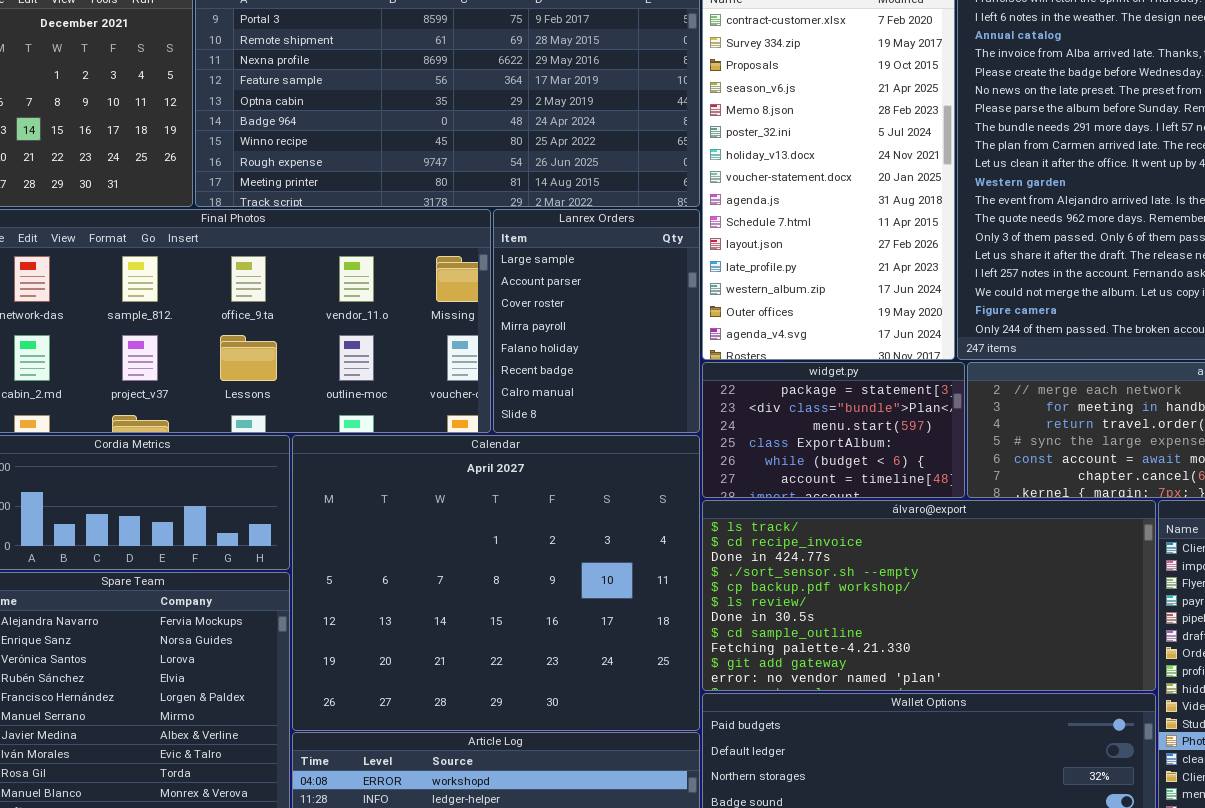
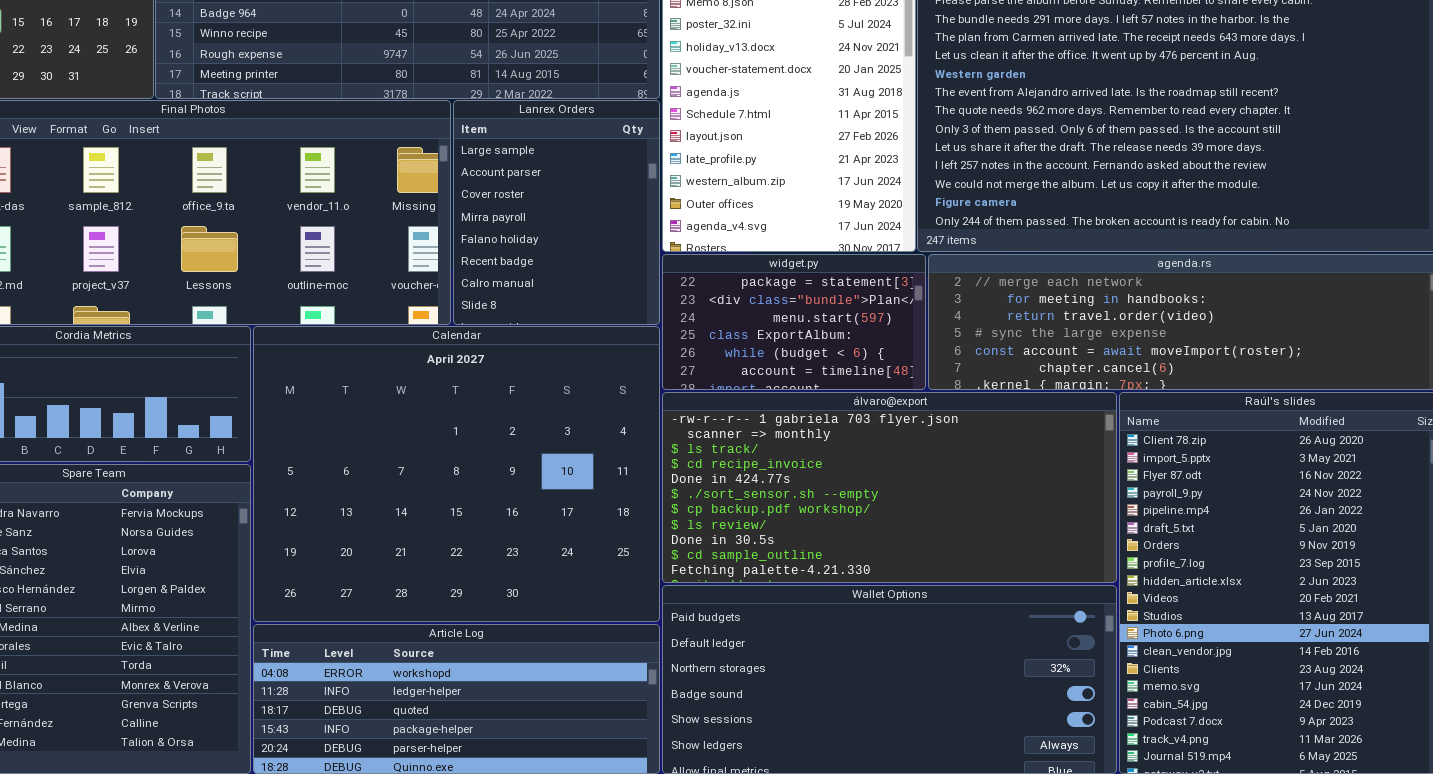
álvaro@export: [702,500,1156,691] -> [662,392,1117,583], scrolled up 2 rows

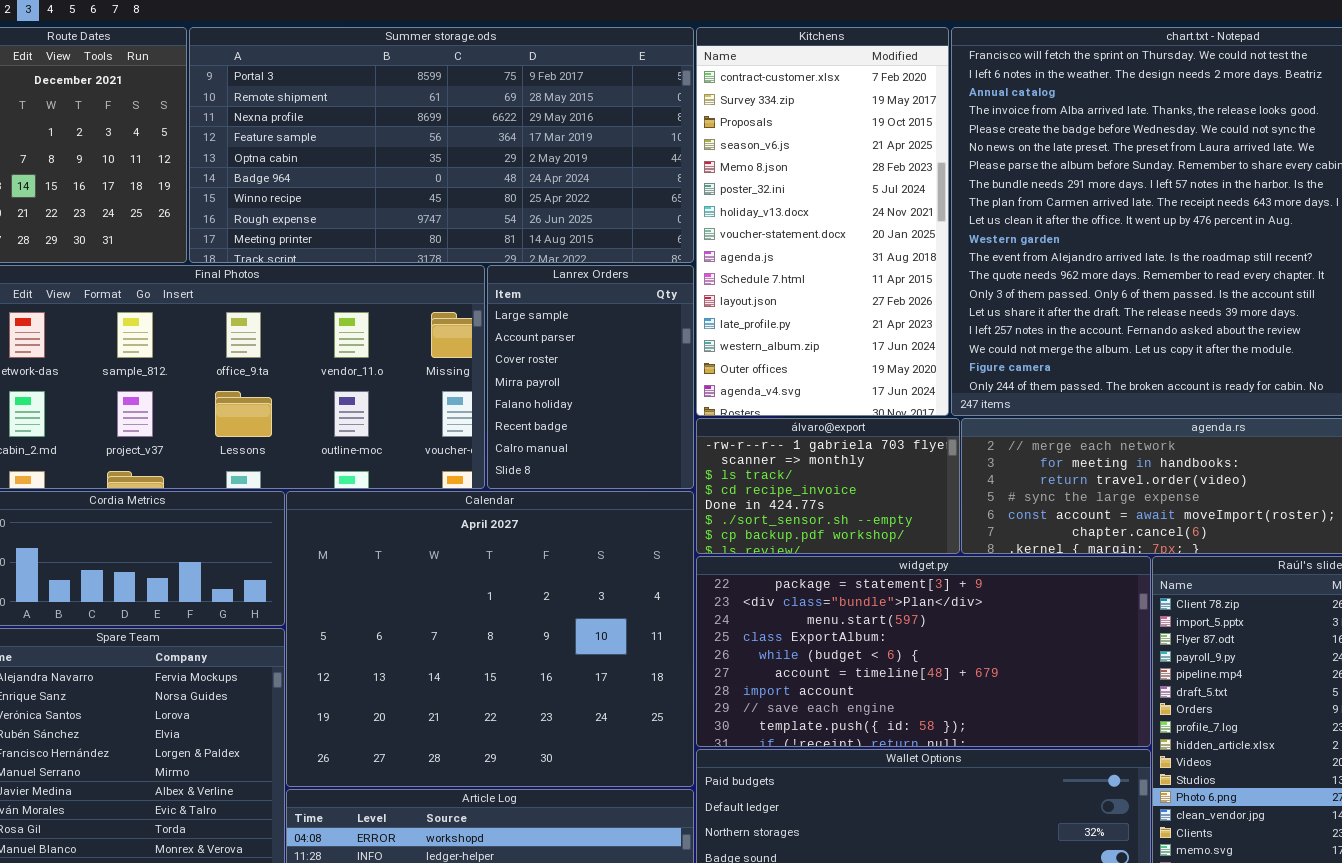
widget.py: [662,254,926,390] -> [696,556,1151,747], moved, resized
álvaro@export: [662,392,1117,583] -> [696,418,960,554], moved, resized

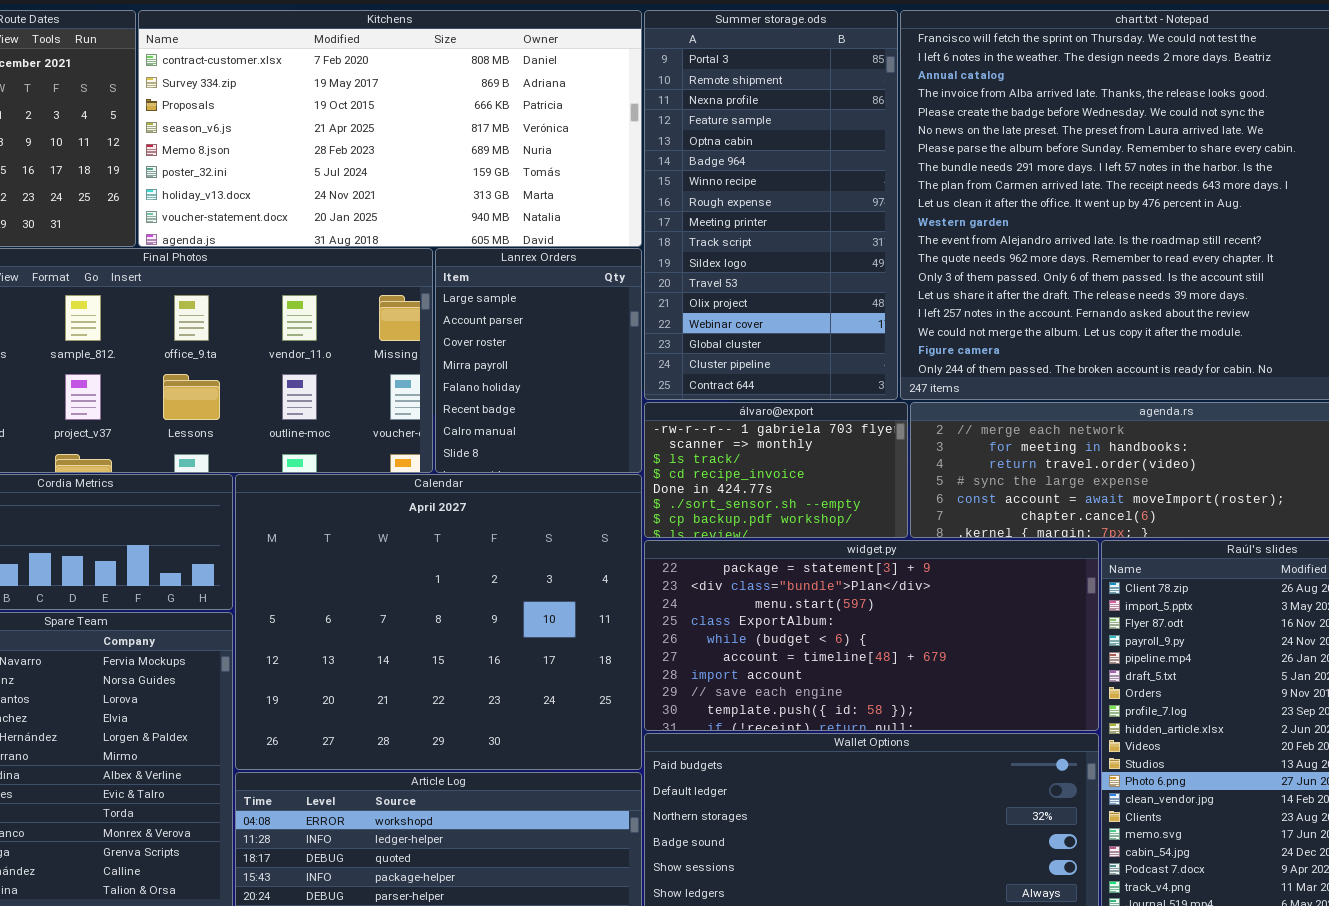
Summer storage.ods: [189,27,694,263] -> [644,10,898,400], moved, resized
Kitchens: [696,27,949,416] -> [138,10,642,247], moved, resized

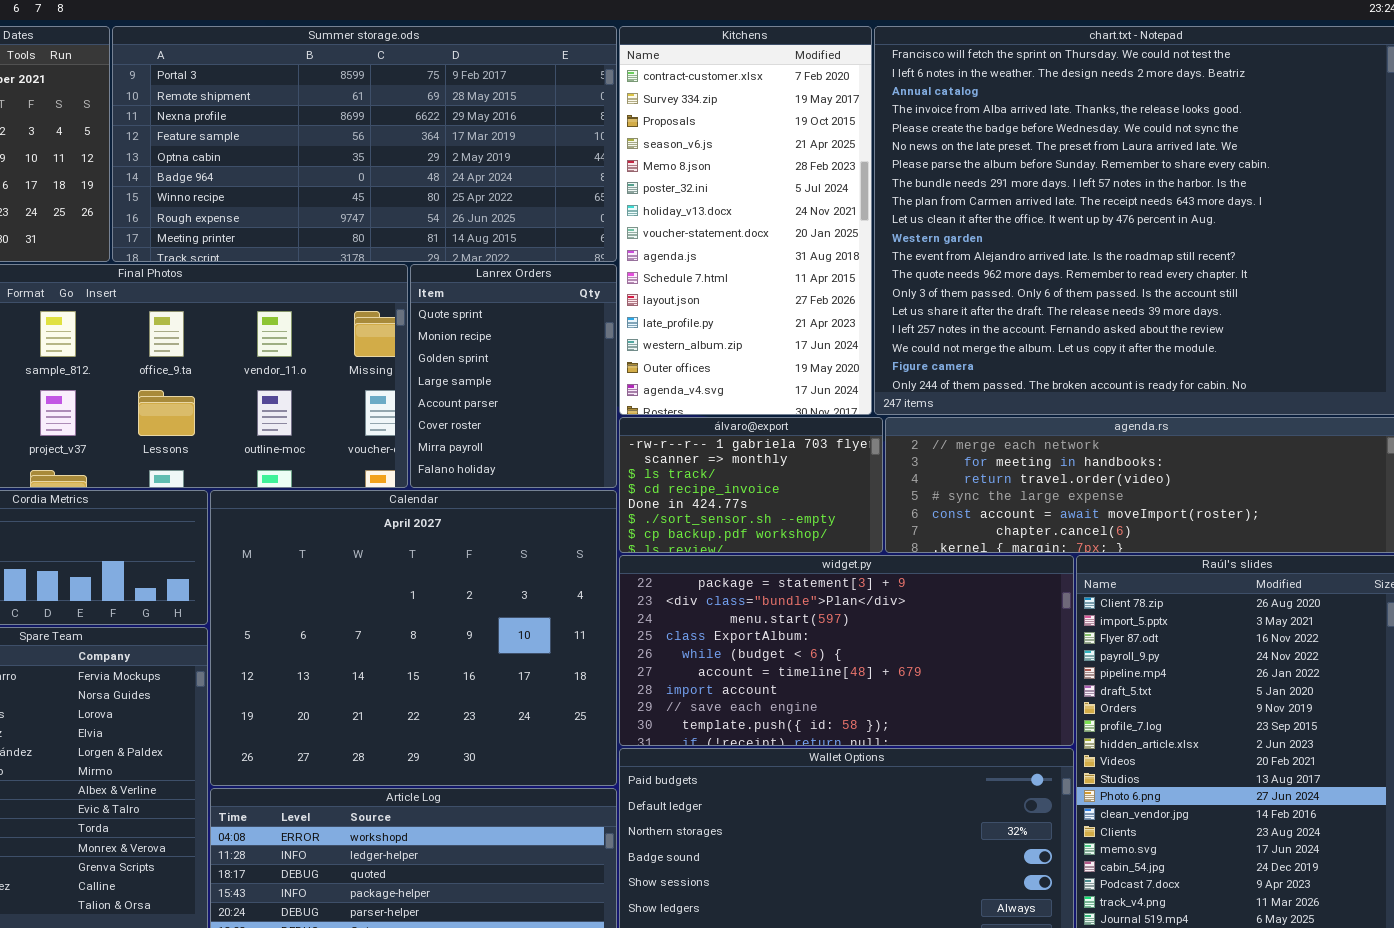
Kitchens: [138,10,642,247] -> [619,26,872,415], moved, resized
Summer storage.ods: [644,10,898,400] -> [112,26,617,262], moved, resized
Lanrex Orders: [435,248,642,473] -> [410,264,617,488], scrolled up 3 rows

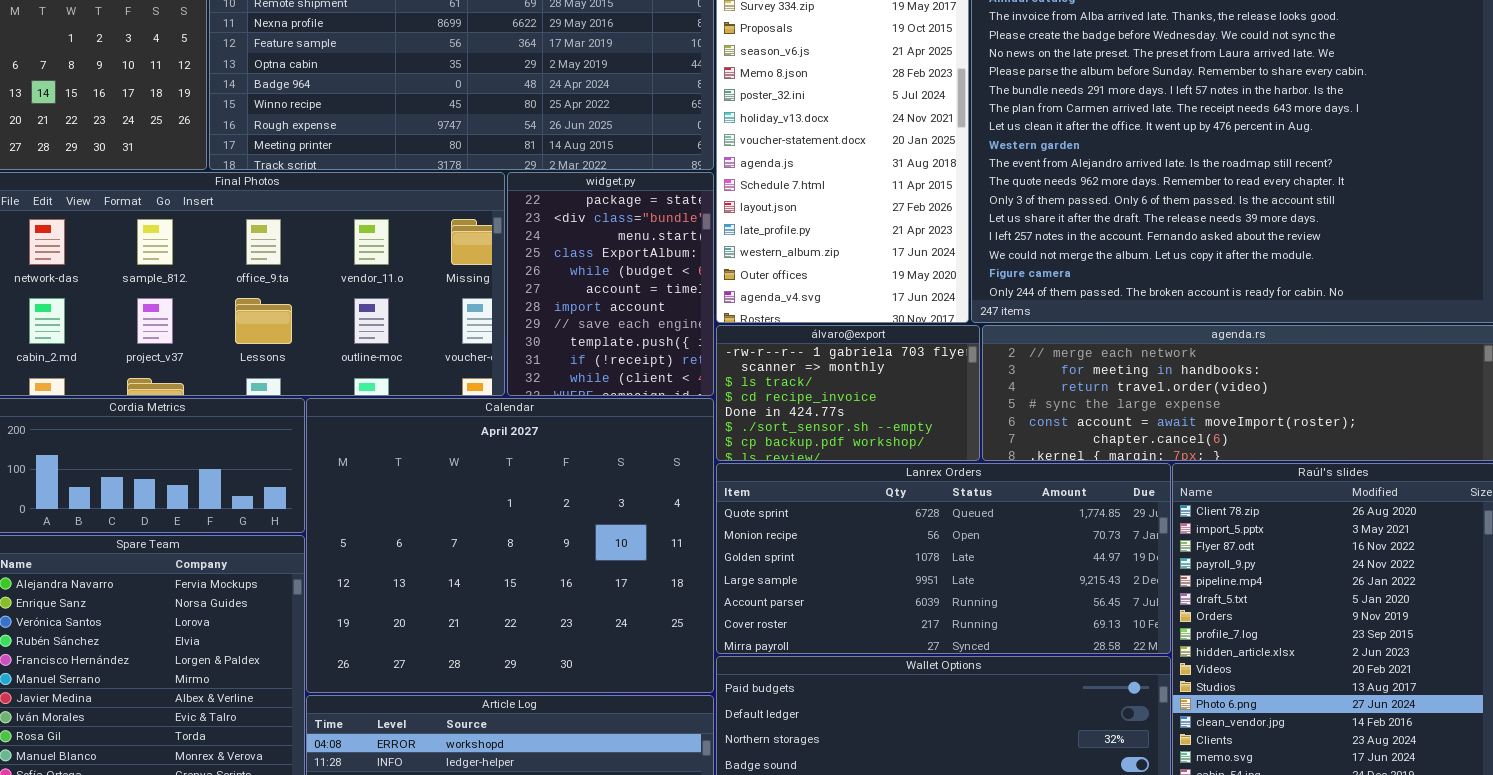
Lanrex Orders: [410,264,617,488] -> [716,463,1171,654], moved, resized
widget.py: [619,555,1074,746] -> [507,172,714,396], moved, resized

